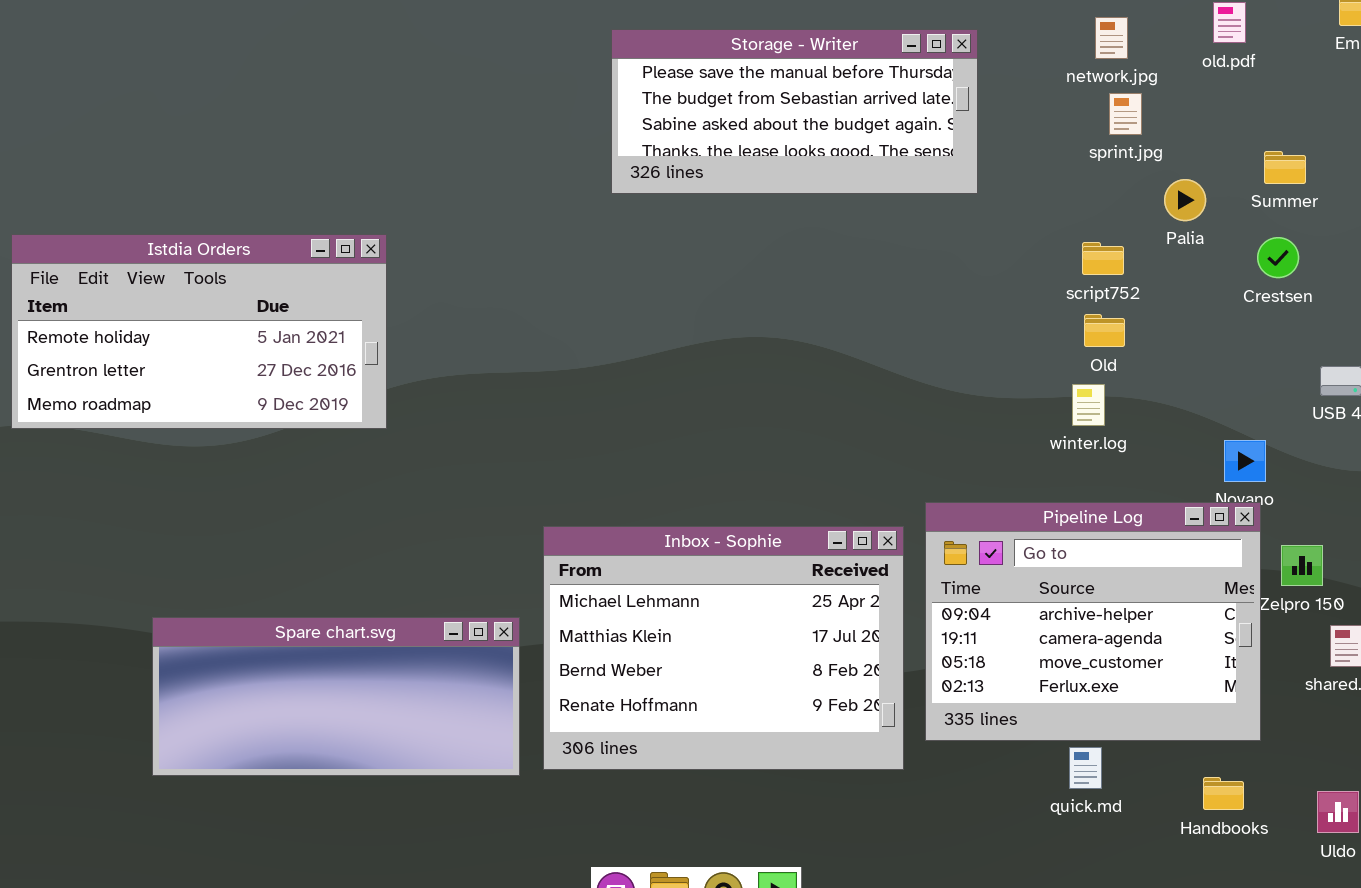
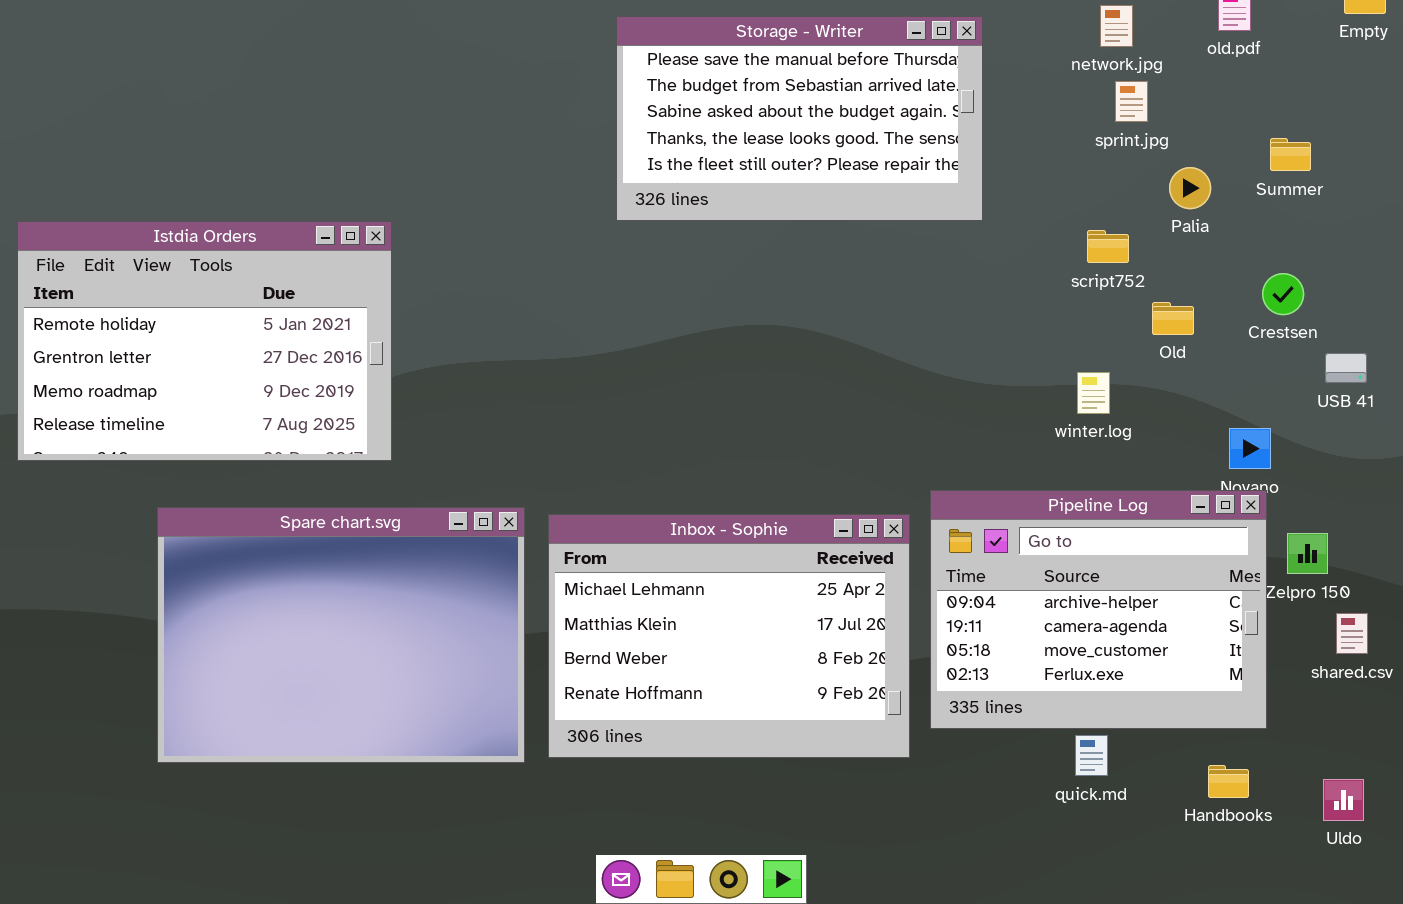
Storage - Writer: [611,29,978,194] -> [616,16,983,221], resized
Istdia Orders: [11,234,387,429] -> [17,221,392,461], resized
Crestsen: [1257,237,1299,278] -> [1262,273,1304,315], moved
Old: [1084,314,1125,347] -> [1152,302,1194,335], moved
Spare chart.svg: [152,617,520,776] -> [157,507,525,763], resized

